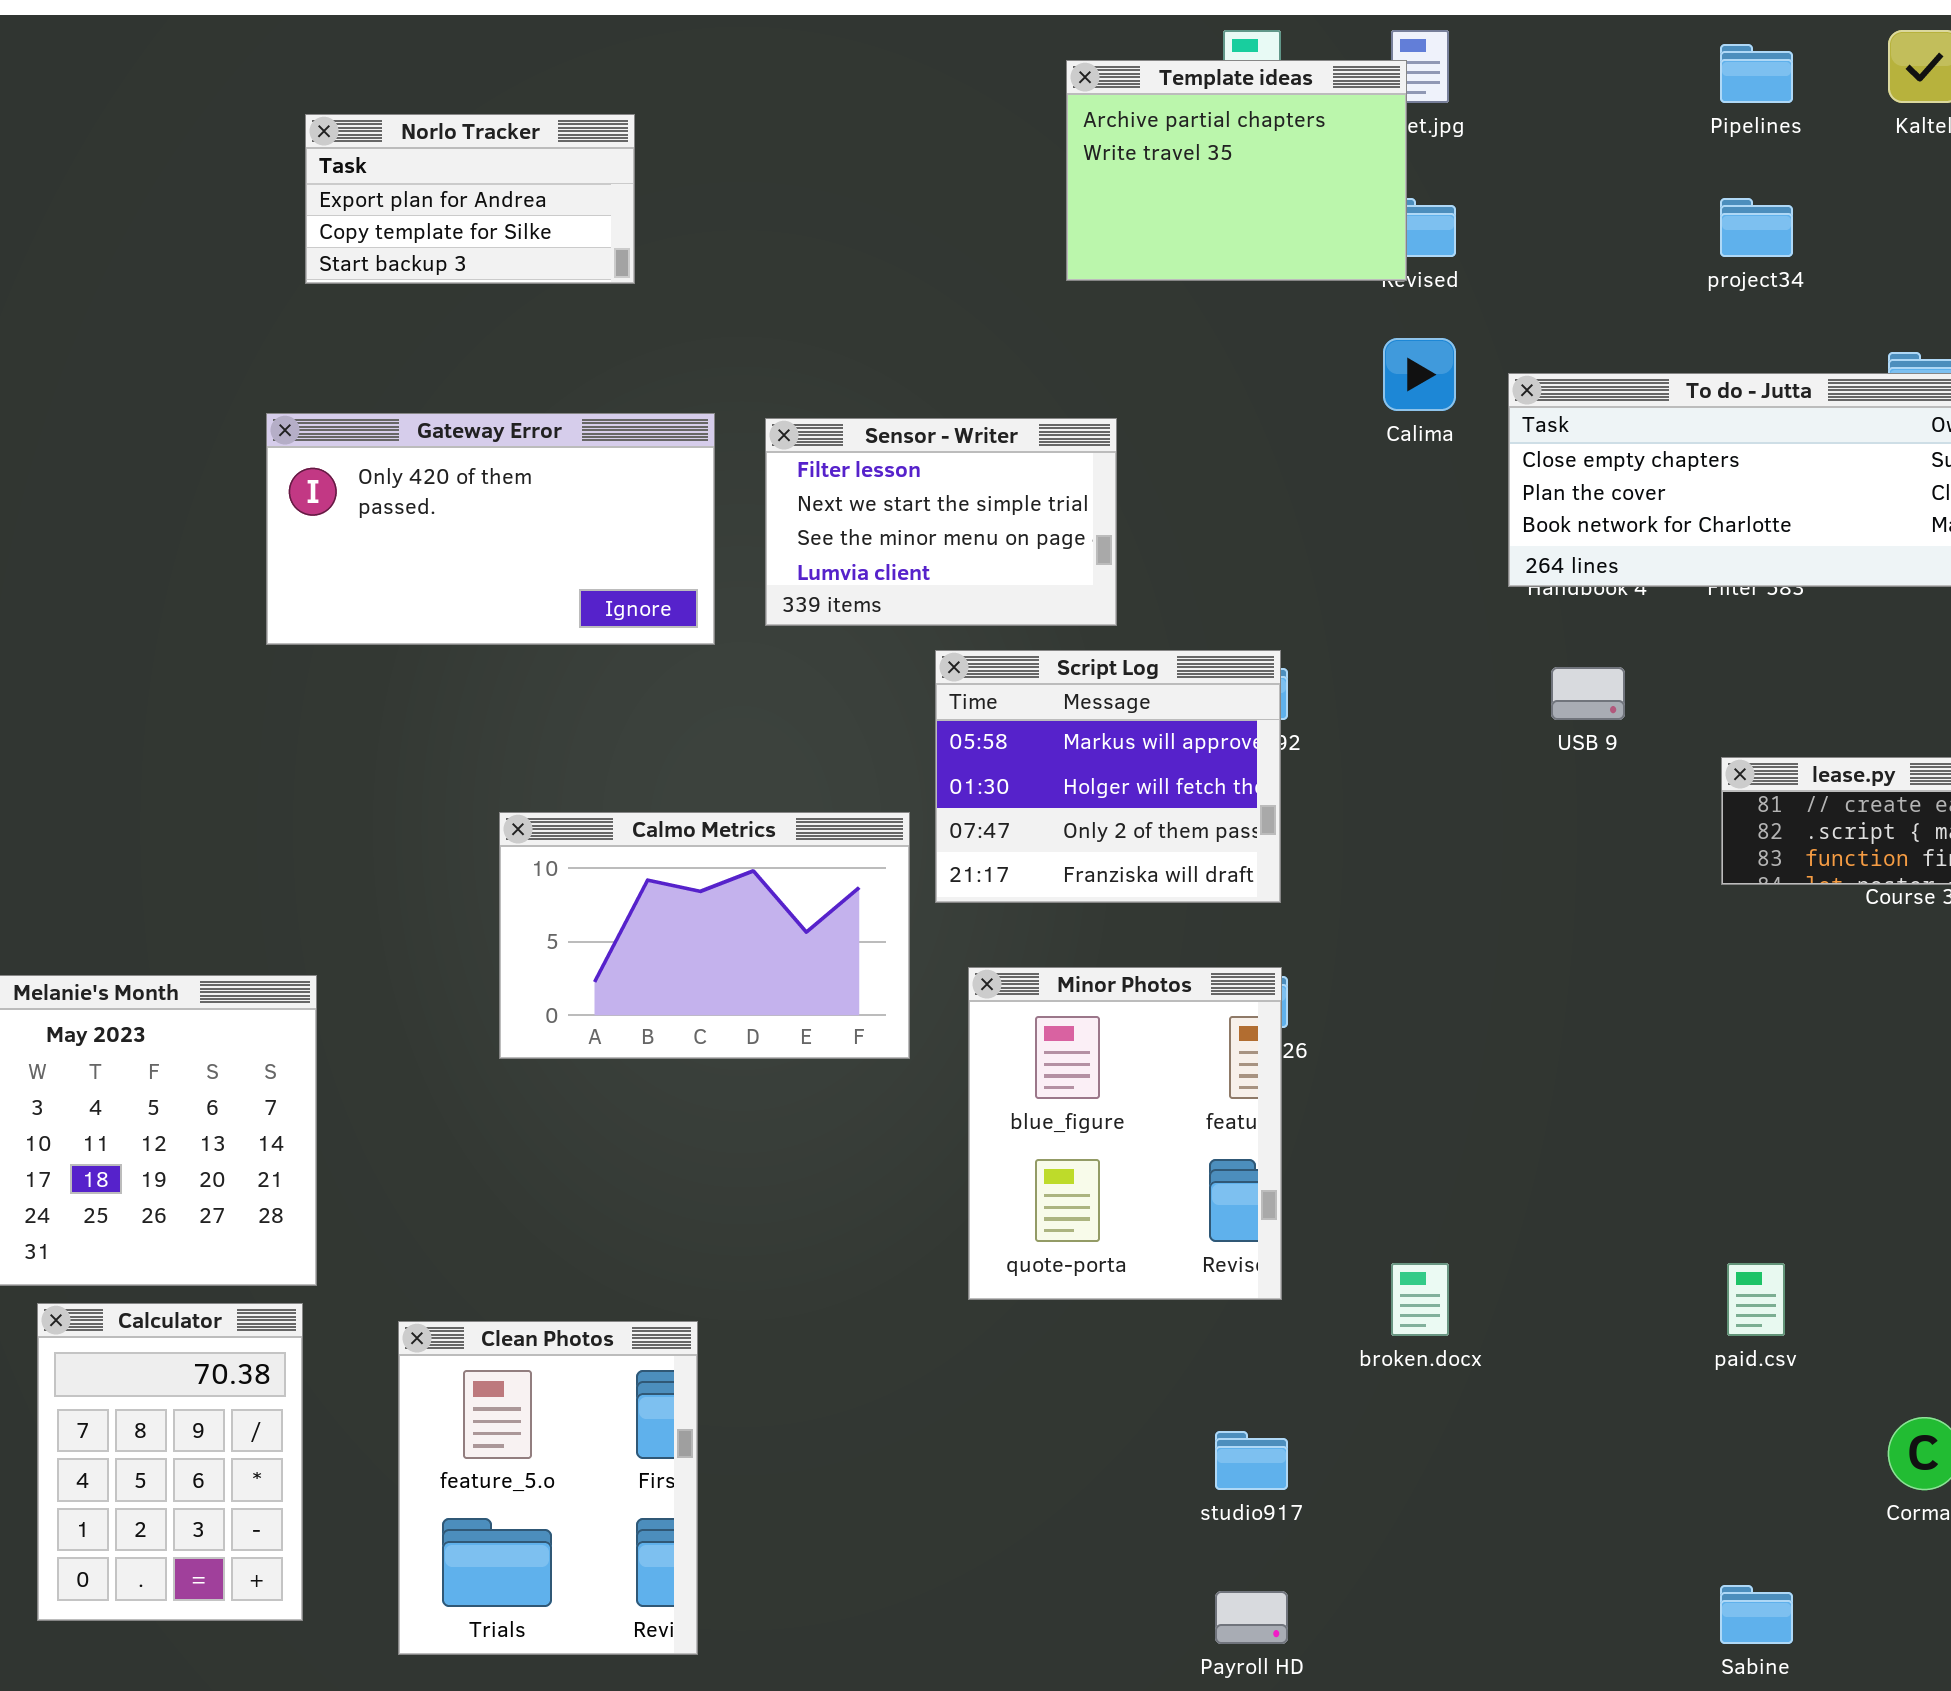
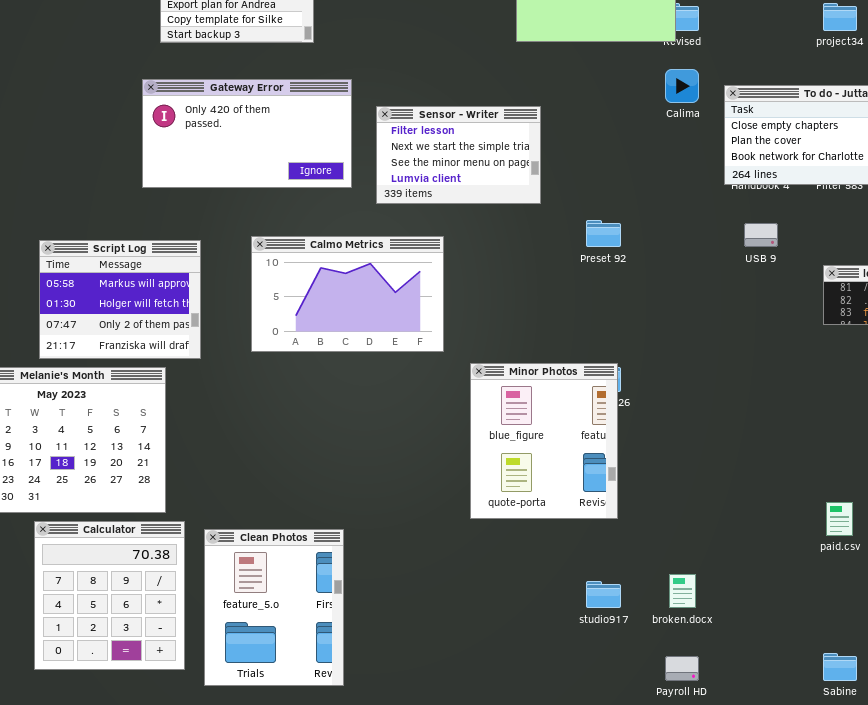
Gateway Error: [266,413,715,645] -> [142,79,352,188], moved
Script Log: [935,650,1281,903] -> [39,240,201,359], moved
Calmo Metrics: [499,812,910,1059] -> [251,236,444,352], moved
broken.docx: [1391,1263,1449,1336] -> [669,574,696,608], moved
Calculator: [37,1303,303,1621] -> [34,521,185,670], resized
Payroll HD: [1215,1591,1288,1644] -> [665,656,699,681], moved

